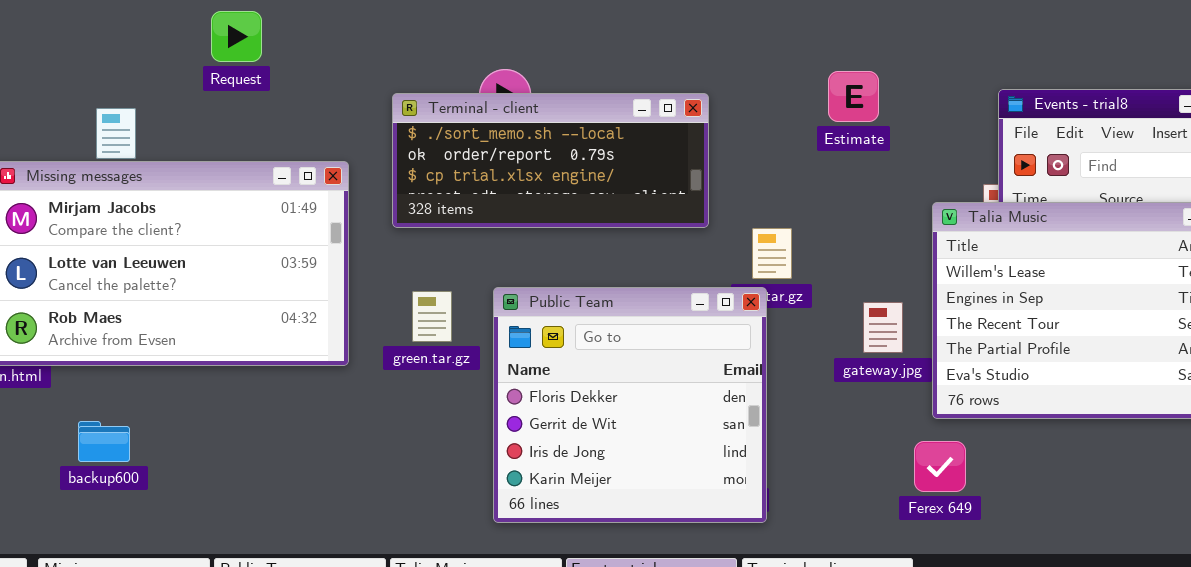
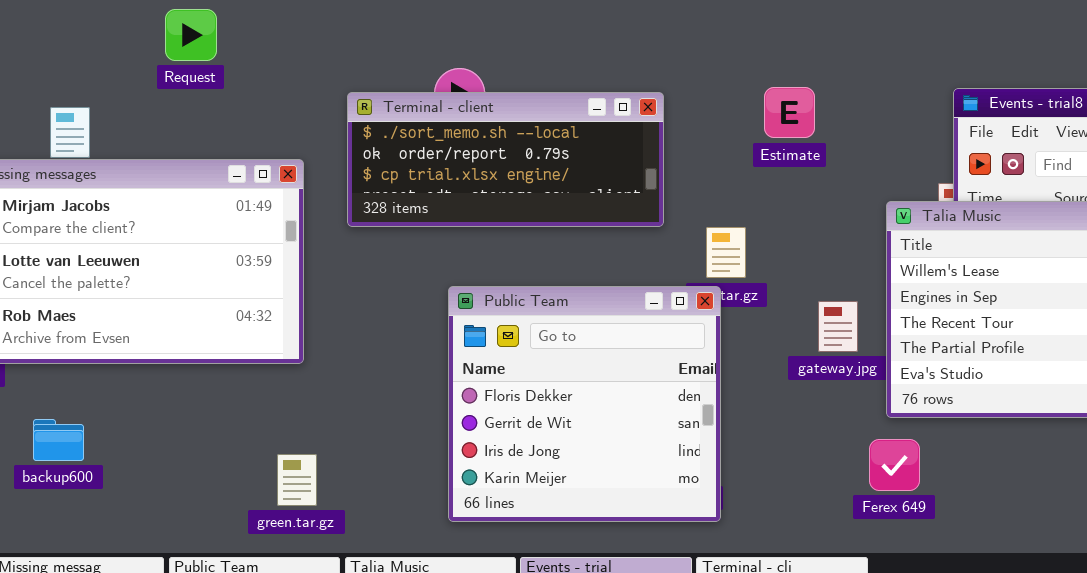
Estimate: [828,71,879,122] -> [764,87,815,138], moved
green.tar.gz: [412,291,452,342] -> [277,454,317,506], moved

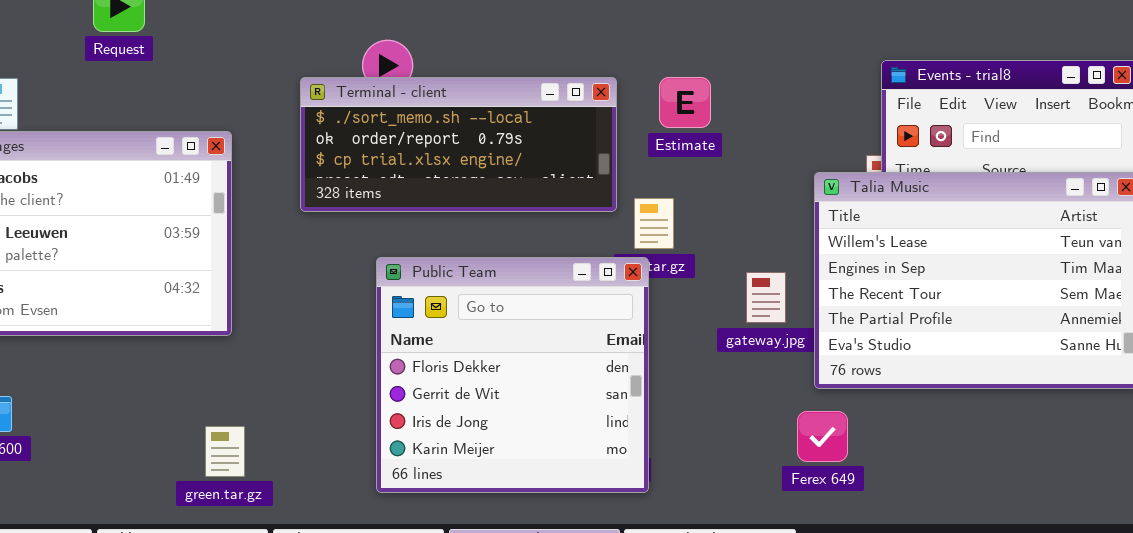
Estimate: [764,87,815,138] -> [659,77,711,128], moved
Terminal - client: [347,92,664,227] -> [300,77,617,212], moved

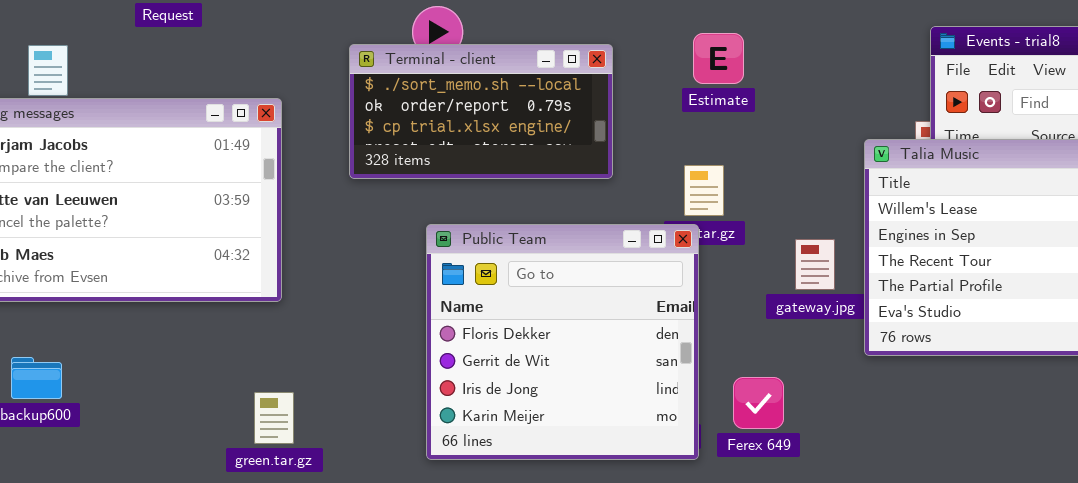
Terminal - client: [300,77,617,212] -> [349,44,613,179], resized
Estimate: [659,77,711,128] -> [693,33,744,84], moved
Ferex 649: [797,411,848,462] -> [733,377,784,429], moved

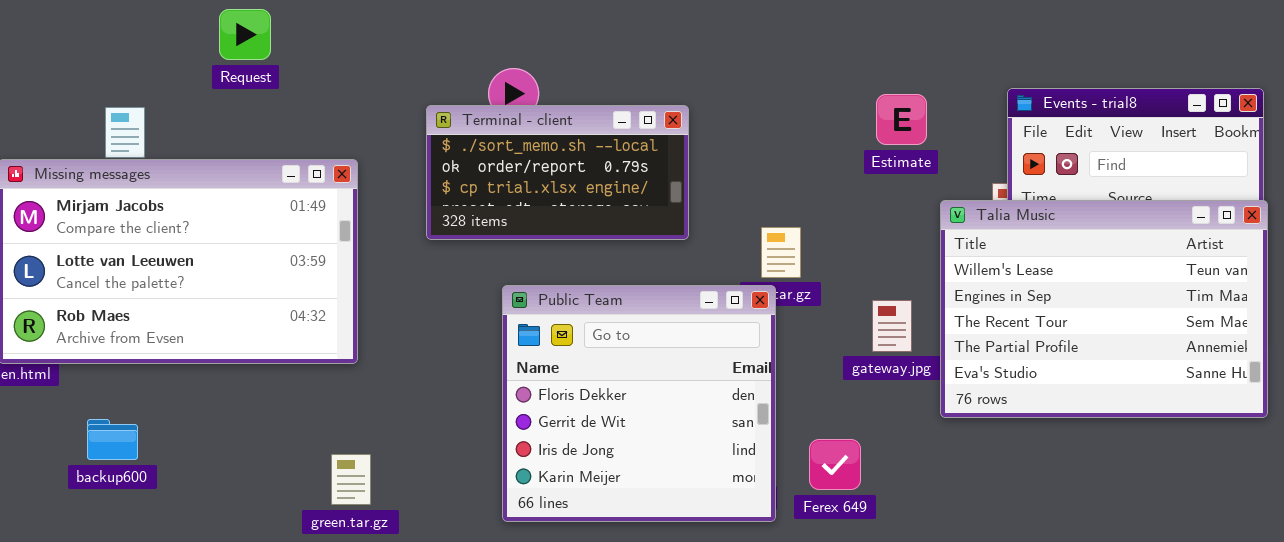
Estimate: [693,33,744,84] -> [876,94,927,145], moved

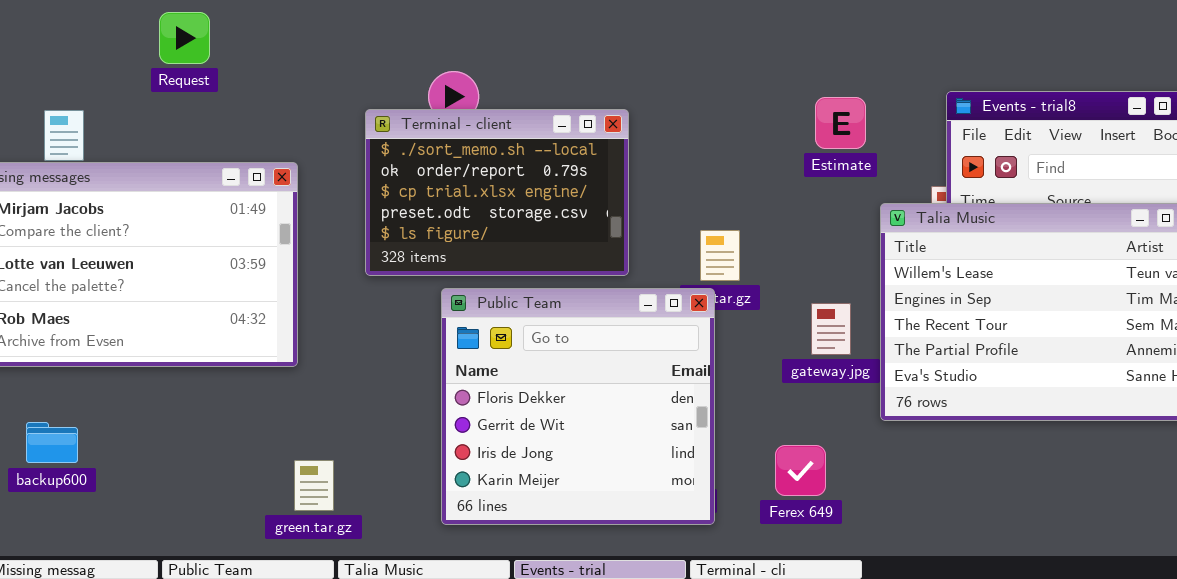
Terminal - client: [426,105,689,240] -> [365,109,629,276], resized
Ferex 649: [809,439,861,490] -> [775,445,826,496], moved
green.tar.gz: [331,454,371,505] -> [294,460,334,511], moved

